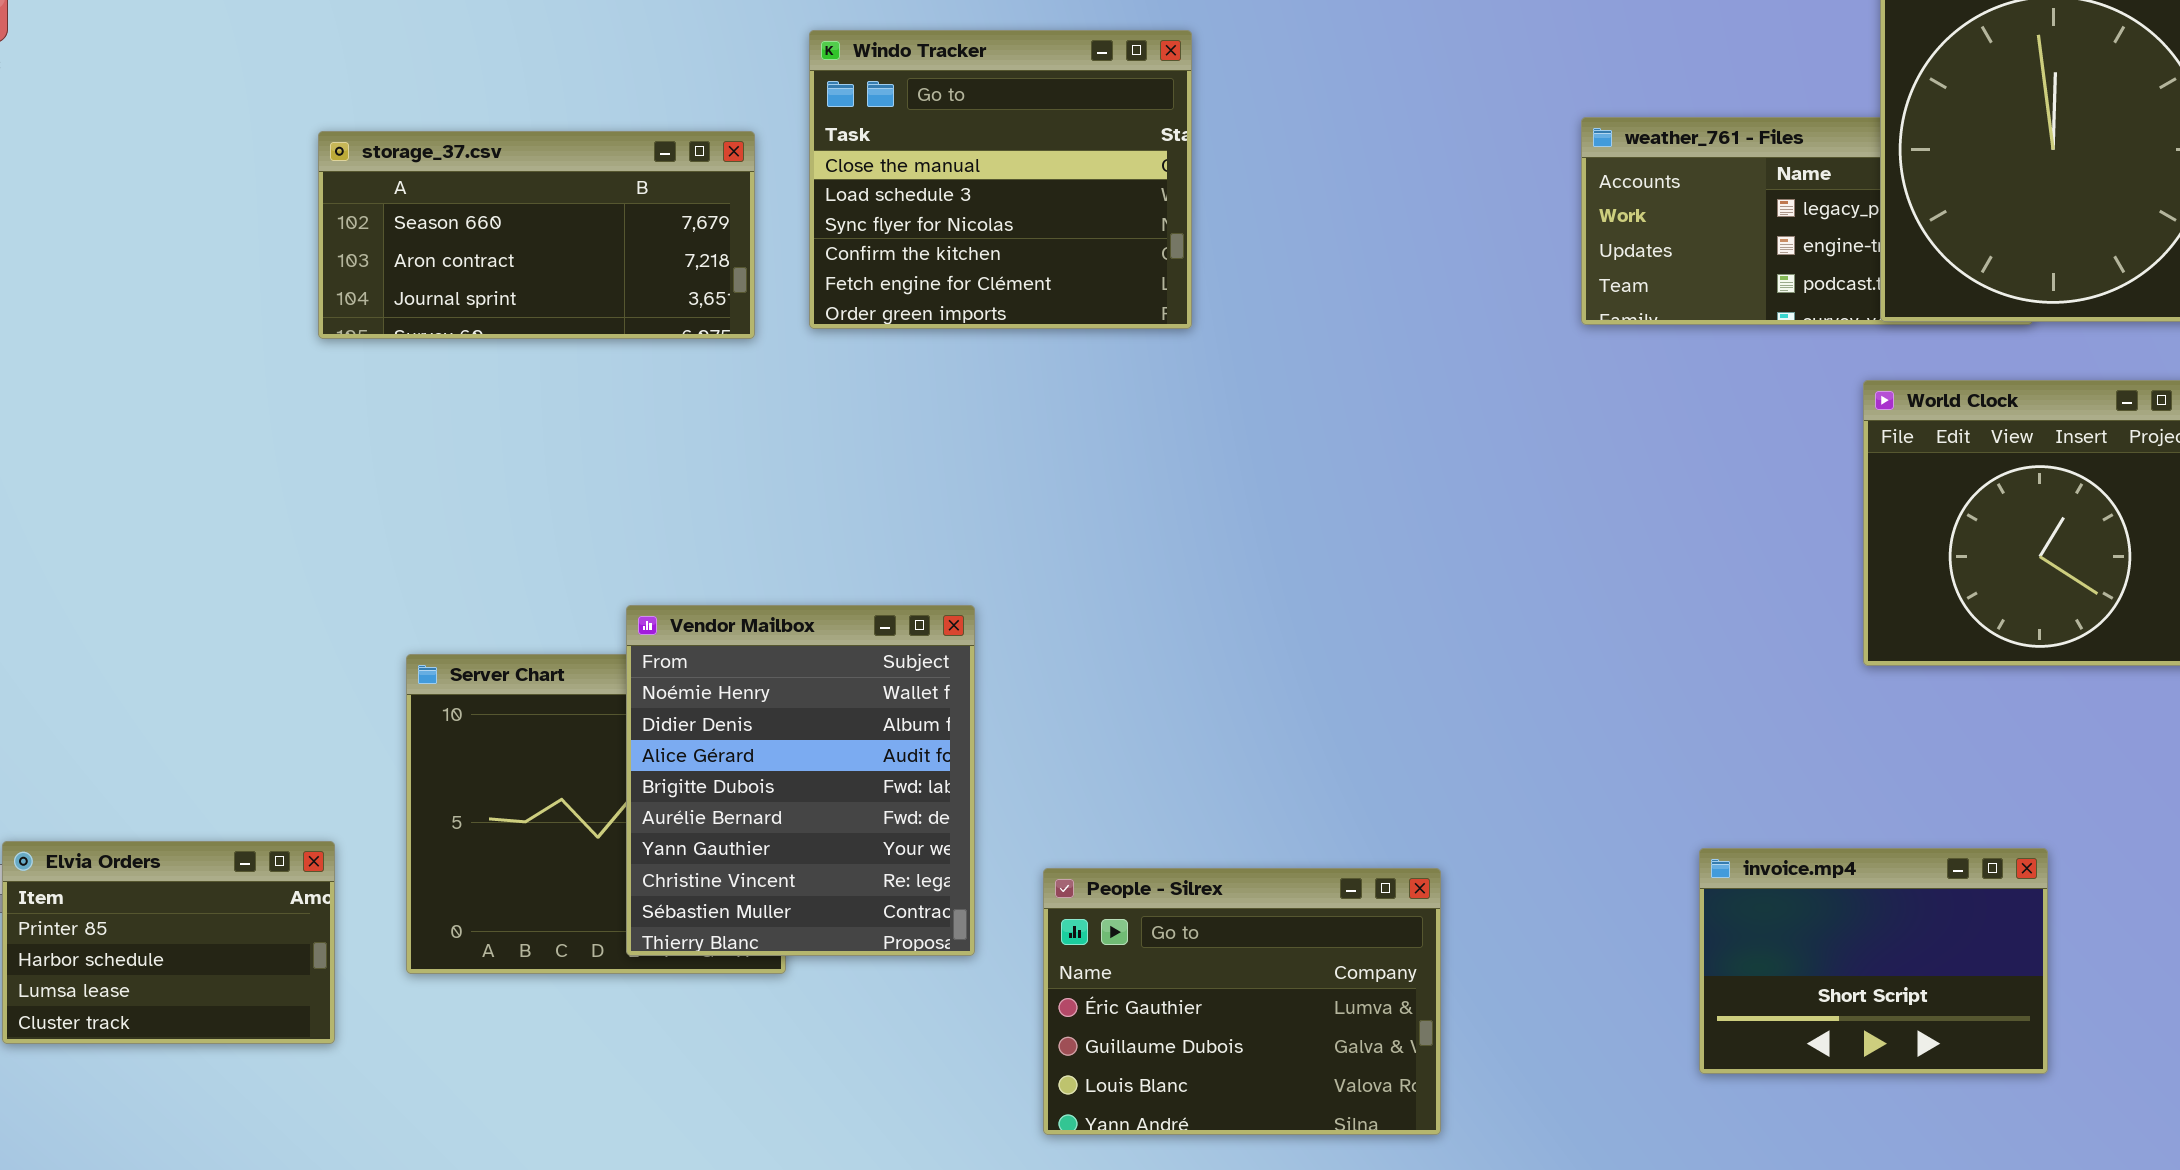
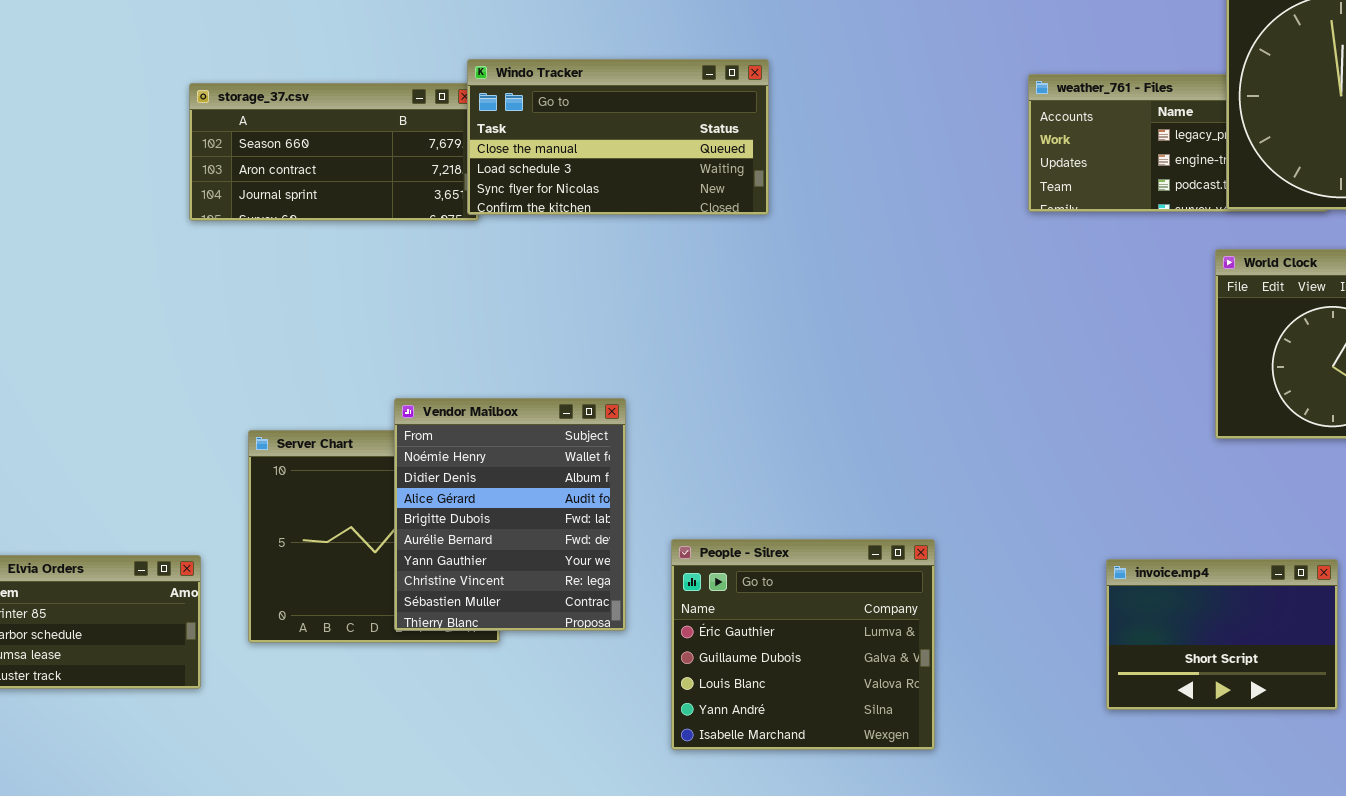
Windo Tracker: [809,30,1192,329] -> [467,59,769,215], resized
People - Silrex: [1043,868,1441,1135] -> [671,539,935,750], resized

